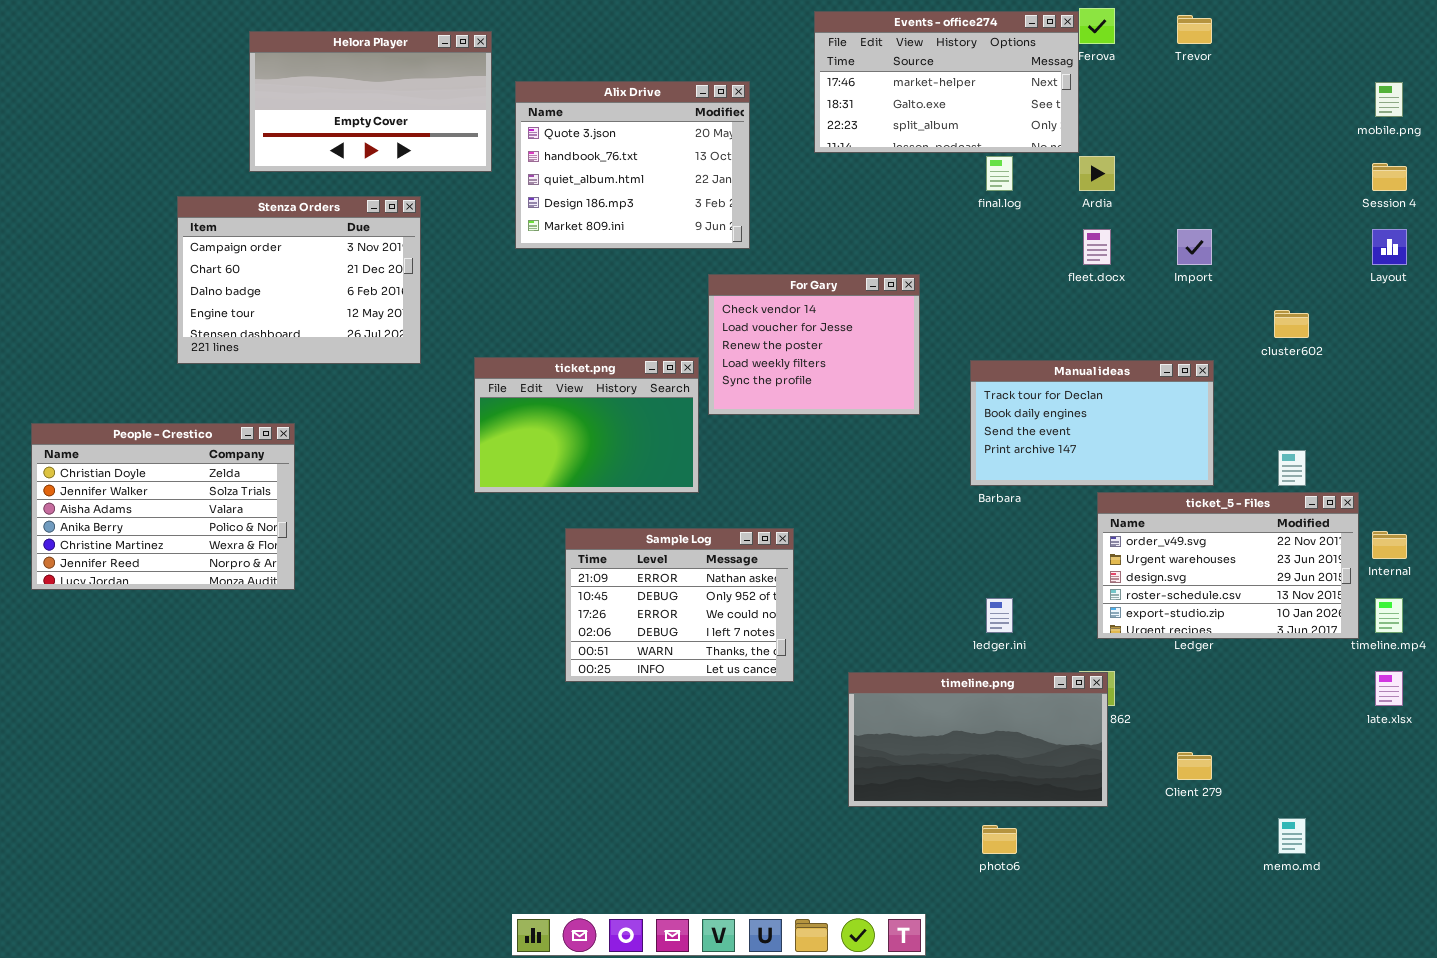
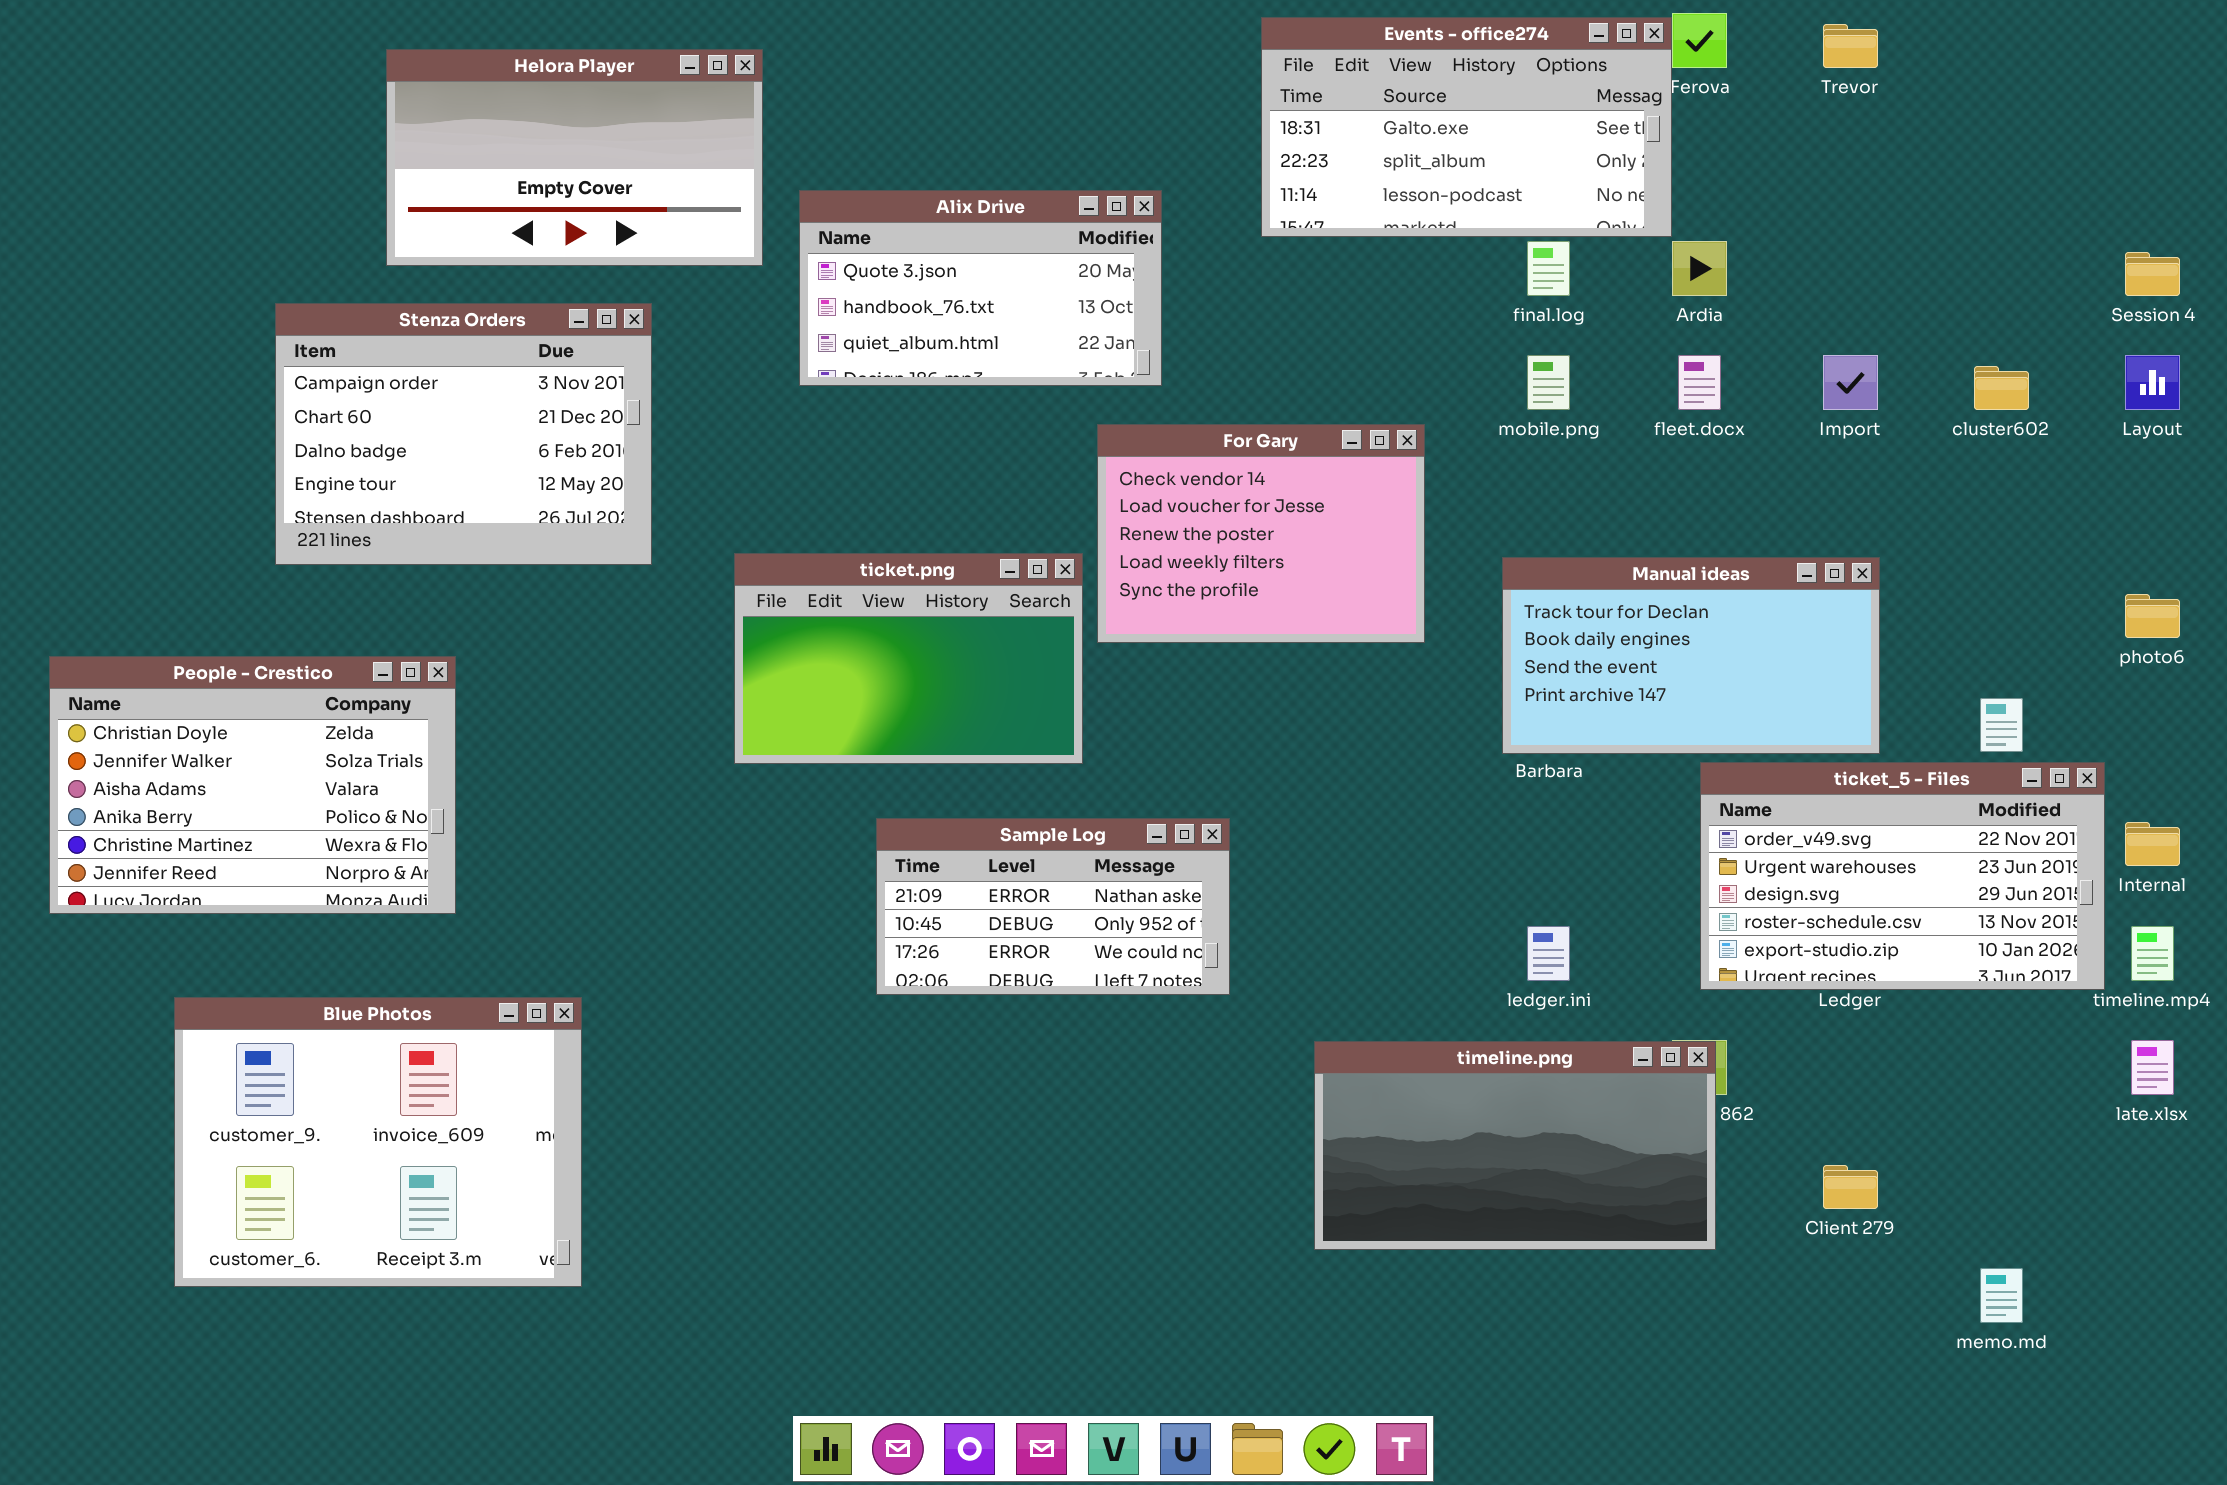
Events - office274: [814,11,1079,153] -> [1261,17,1672,237], scrolled down 1 row
Alix Drive: [515,81,750,249] -> [799,190,1162,386], resized
mobile.png: [1375,82,1403,117] -> [1527,355,1570,410], moved
cluster602: [1274,310,1309,338] -> [1974,366,2029,410], moved
Sample Log: [565,528,794,682] -> [876,818,1230,995], resized
Blue Photos: none -> [174,997,582,1287], opened
photo6: [982,825,1017,854] -> [2125,594,2180,638], moved

